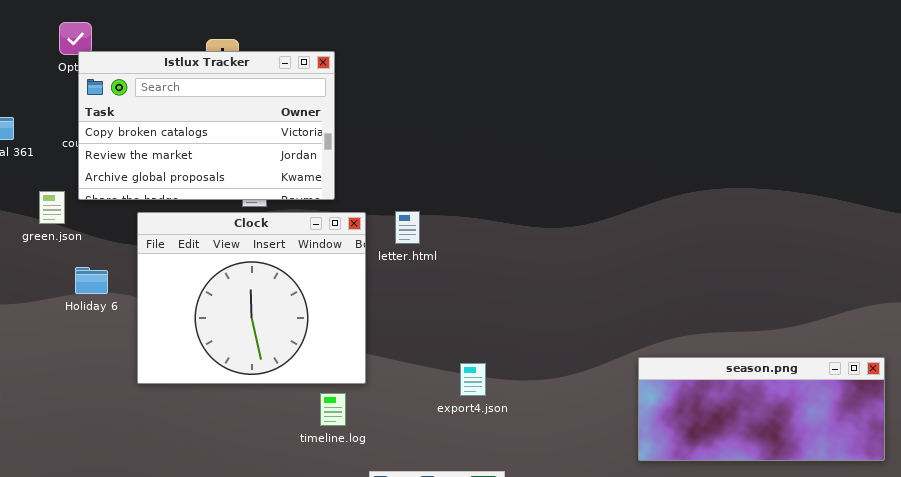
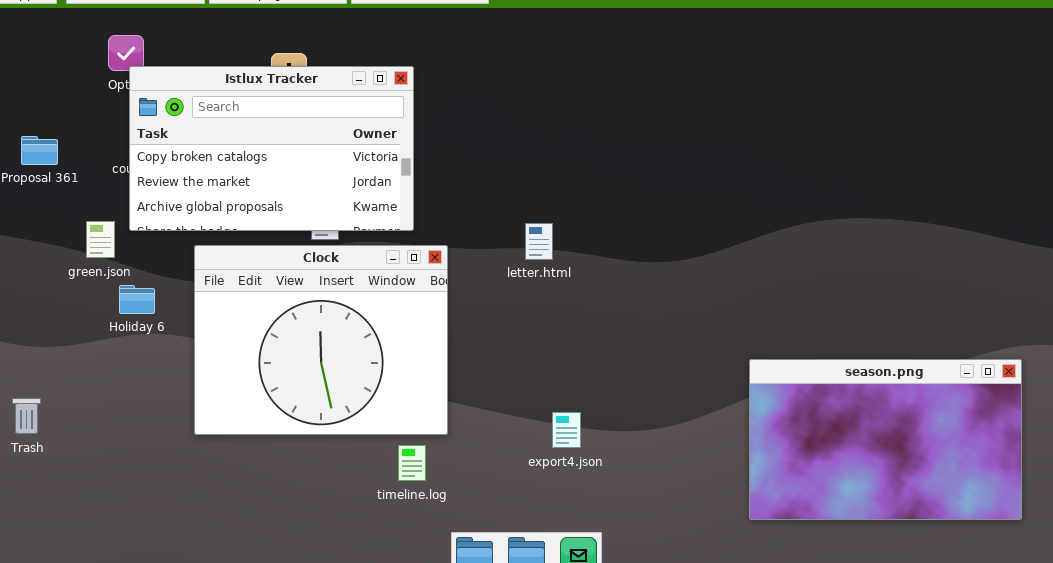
letter.html: [395,211,420,244] -> [525,223,553,260], moved
Holiday 6: [75,267,108,294] -> [119,285,155,314], moved
season.png: [638,357,885,461] -> [749,359,1022,520], resized

